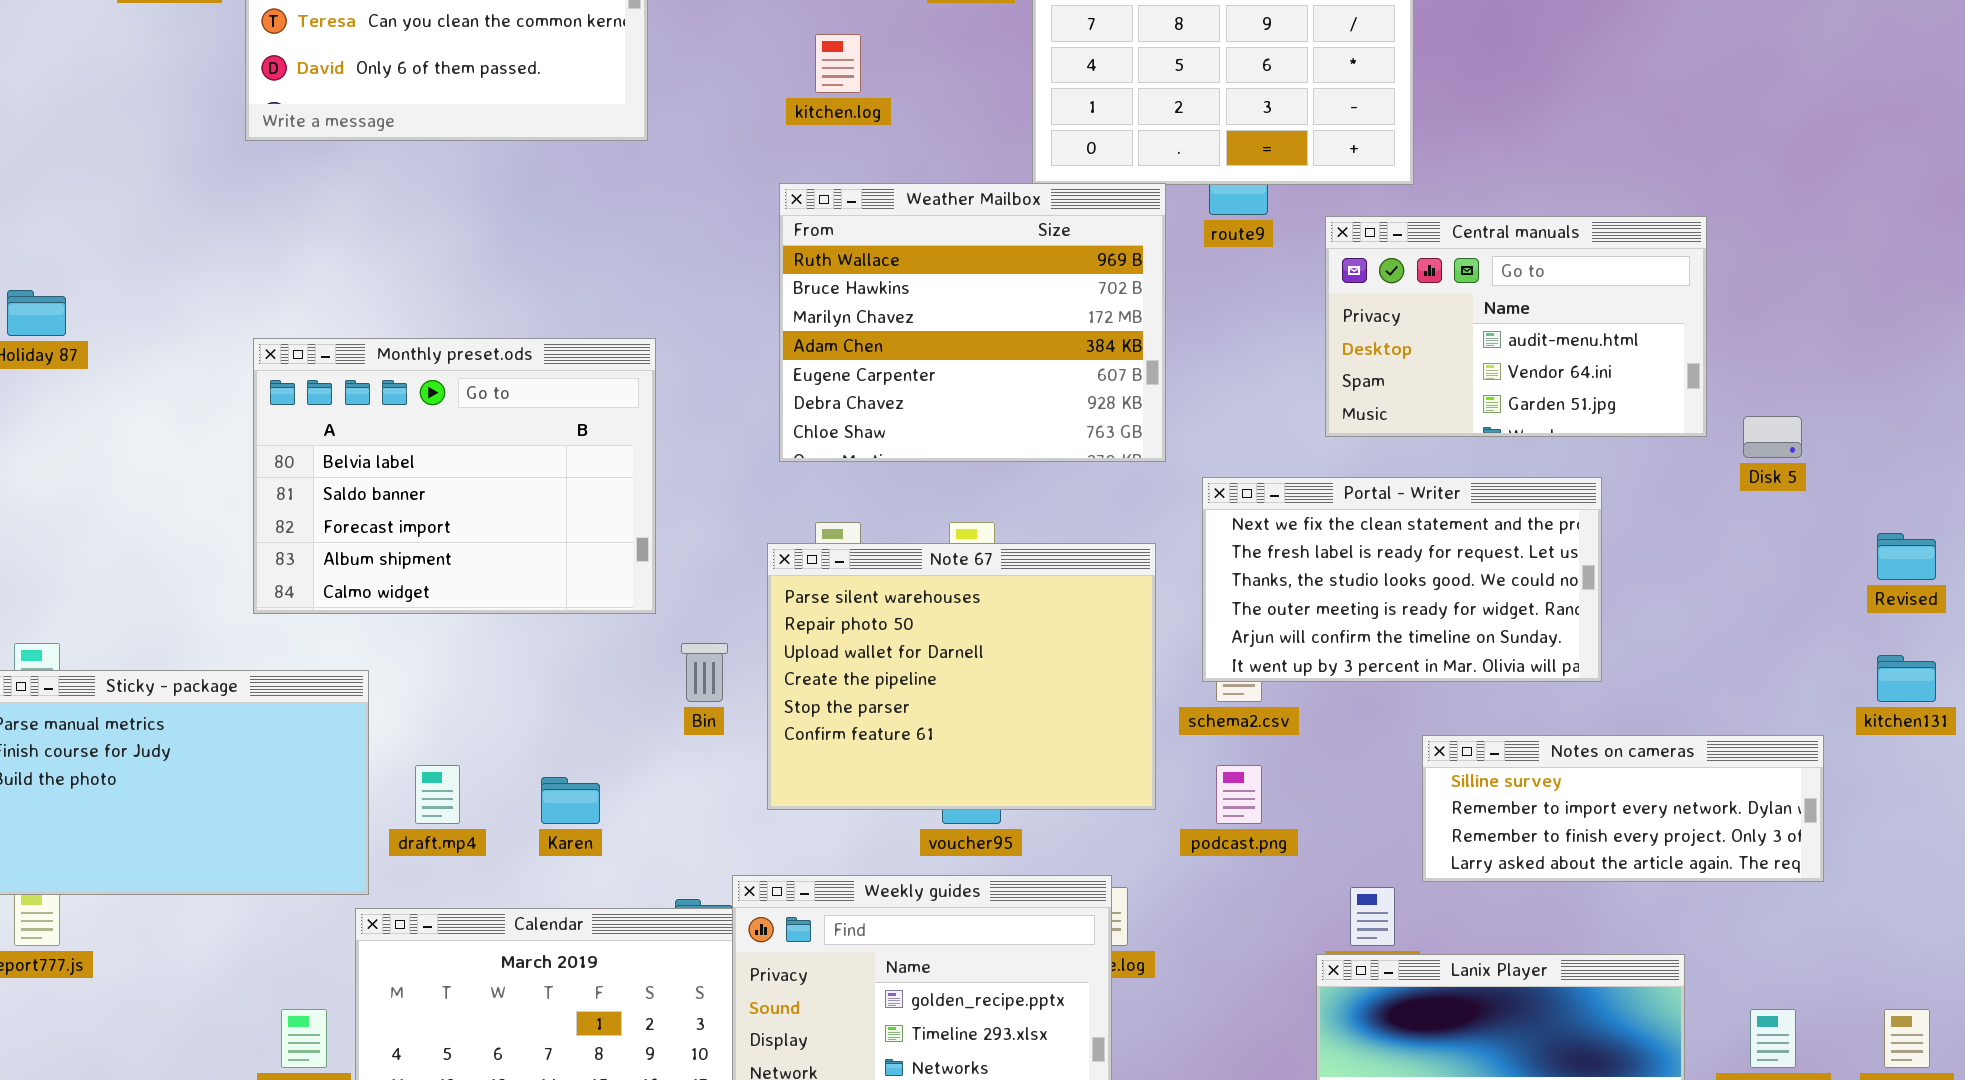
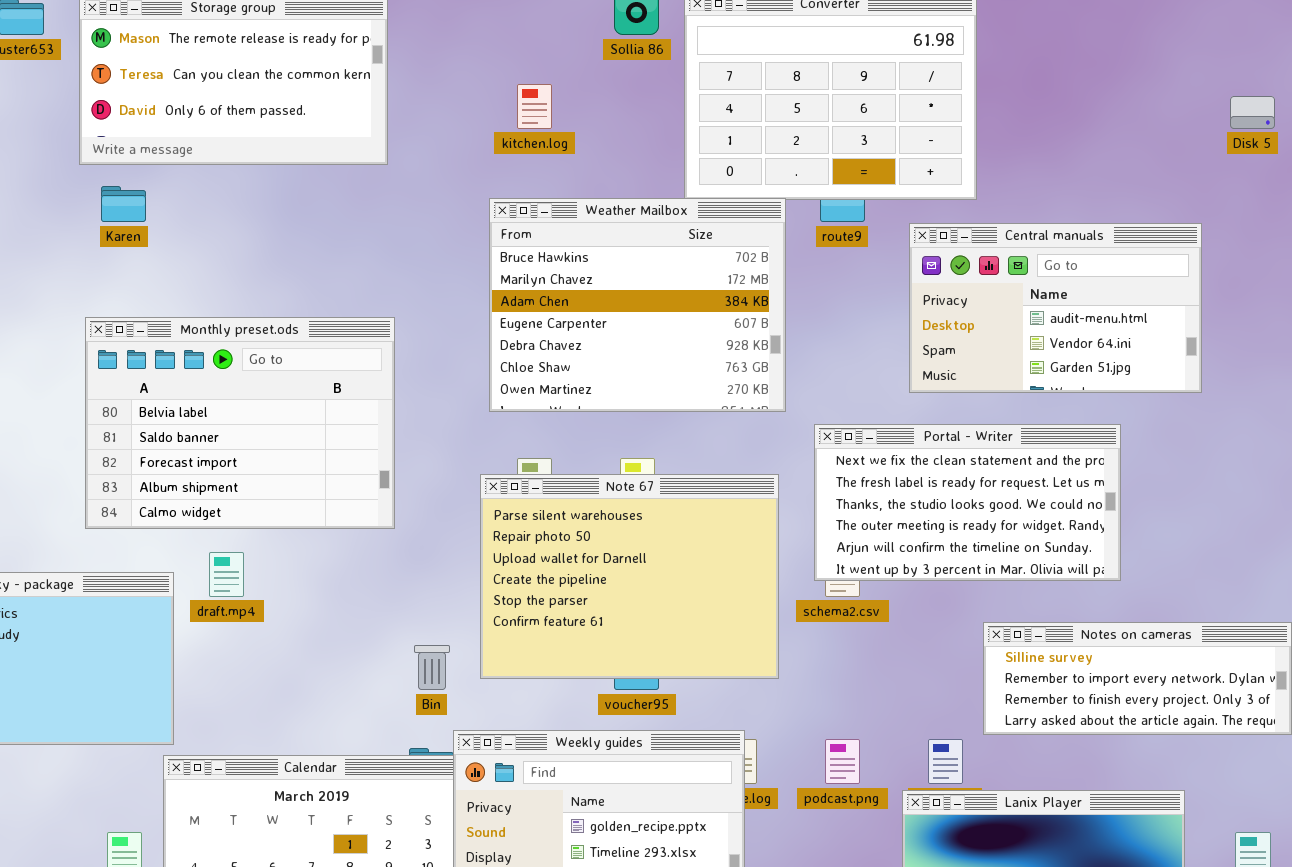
Weather Mailbox: [779,183,1166,462] -> [489,198,786,412], scrolled down 1 row
Disk 5: [1743,416,1802,458] -> [1230,96,1275,129], moved
Bin: [681,643,728,702] -> [414,645,450,690], moved
draft.mp4: [415,765,460,824] -> [209,552,244,597], moved
podcast.png: [1216,765,1262,824] -> [825,739,860,784], moved
Karen: [541,777,600,824] -> [101,186,146,222], moved

